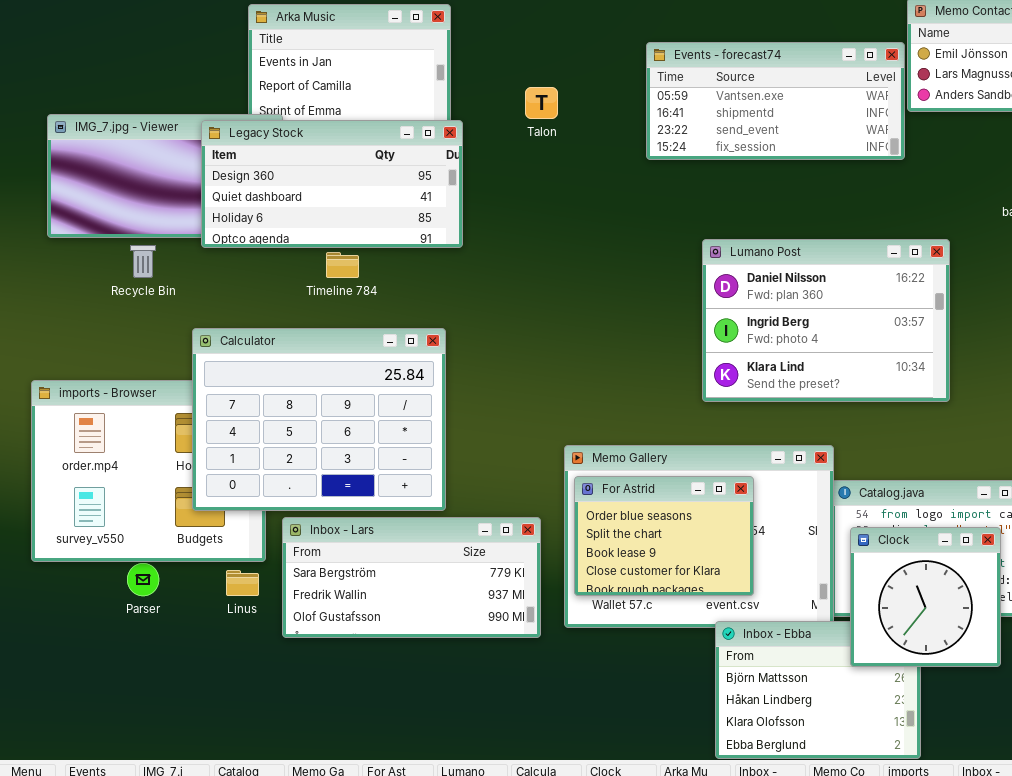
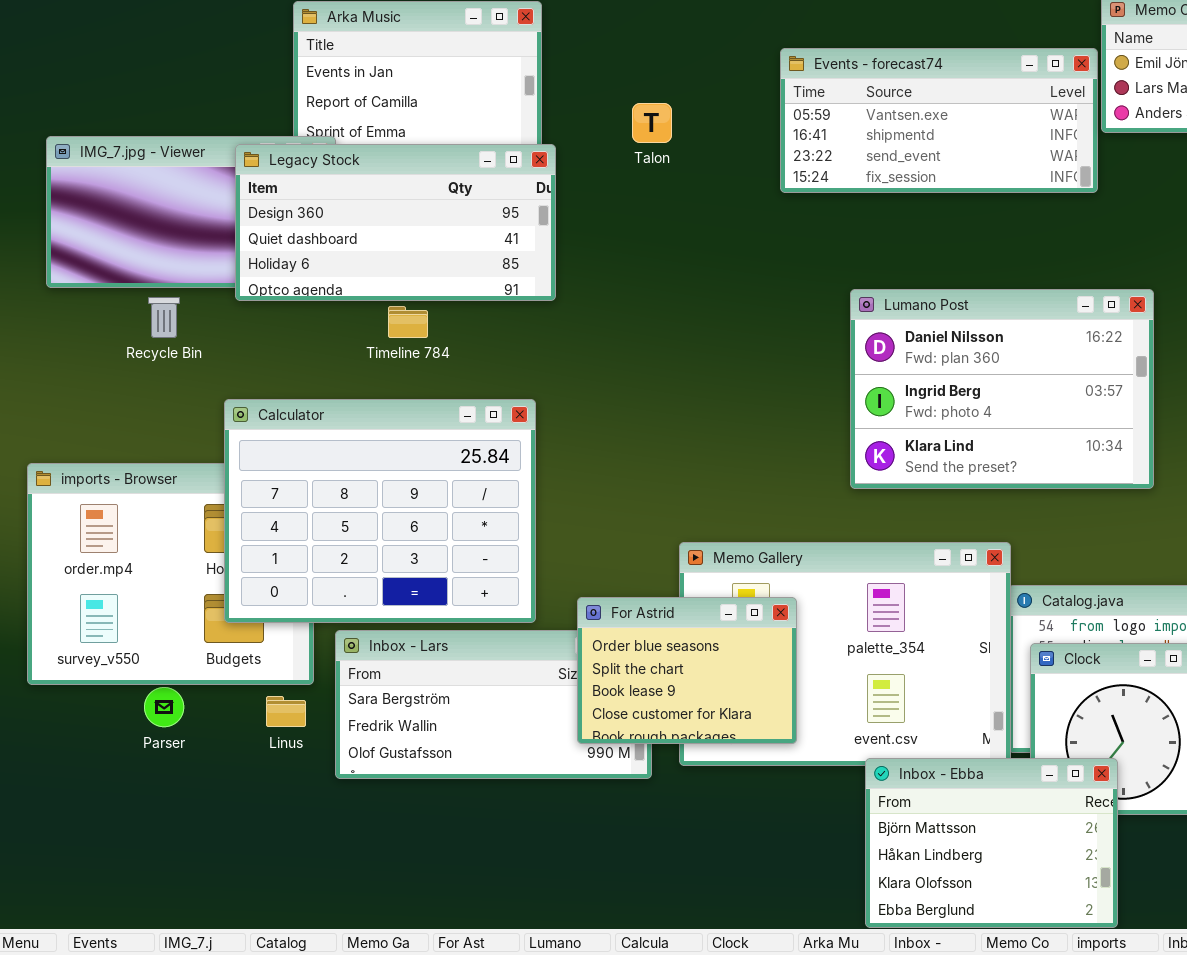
For Astrid: [574,476,754,596] -> [577,597,797,744], moved
Inbox - Ebba: [715,621,921,759] -> [865,758,1118,928], raised

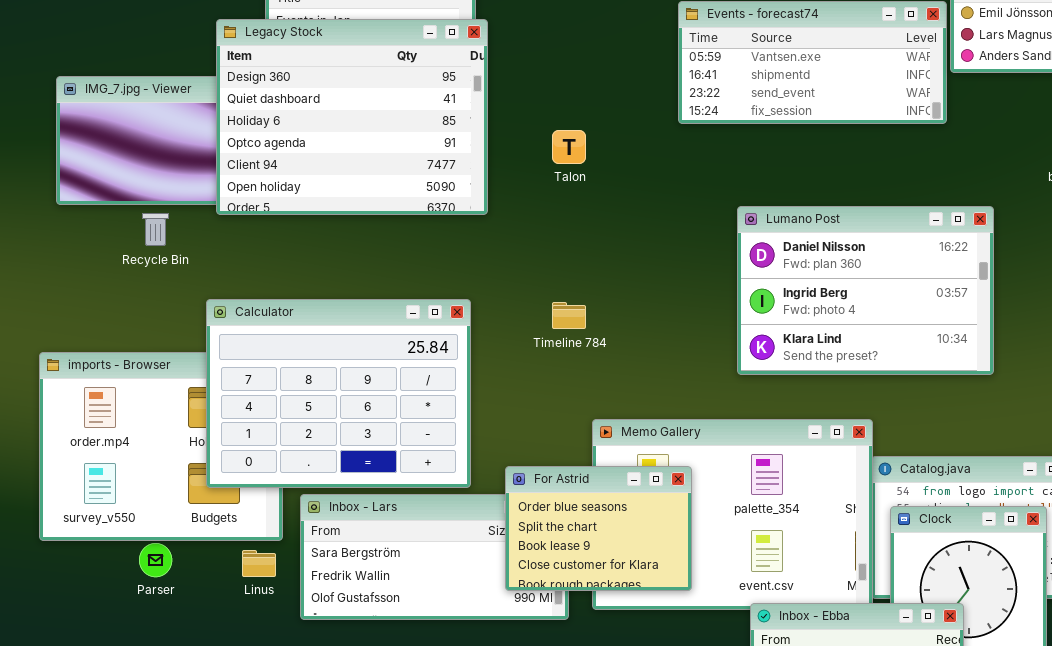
Talon: [632,103,672,143] -> [552,130,586,164], moved
Legacy Stock: [235,144,556,301] -> [216,19,488,215], resized
Timeline 784: [388,306,428,338] -> [552,302,586,329], moved

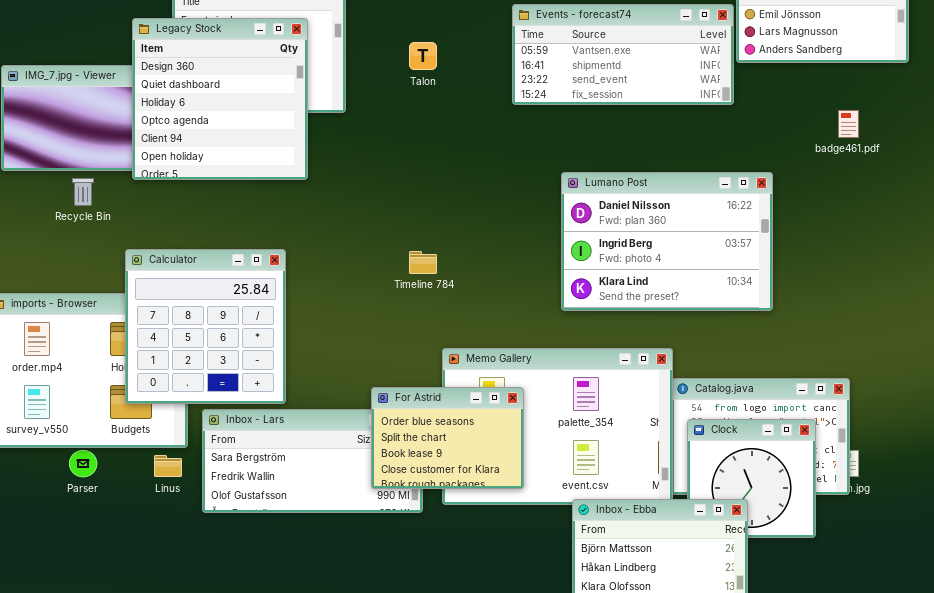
Legacy Stock: [216,19,488,215] -> [132,18,308,180], resized
Talon: [552,130,586,164] -> [409,42,437,70], moved
Calculator: [206,299,471,488] -> [125,249,286,404], resized

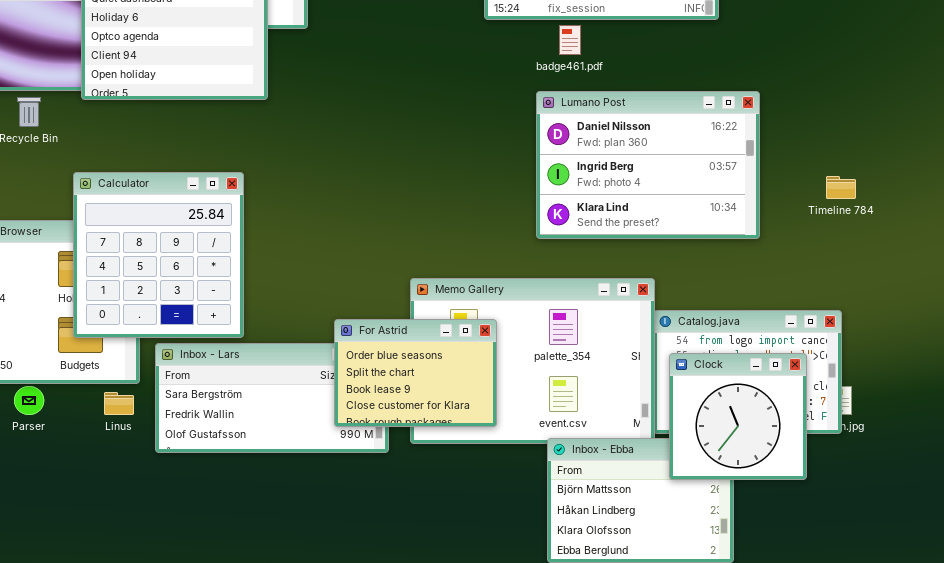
badge461.pdf: [838,110,859,138] -> [559,25,581,55], moved
Timeline 784: [409,251,437,274] -> [826,176,856,199], moved
Clock: [687,419,816,538] -> [669,353,807,480], raised

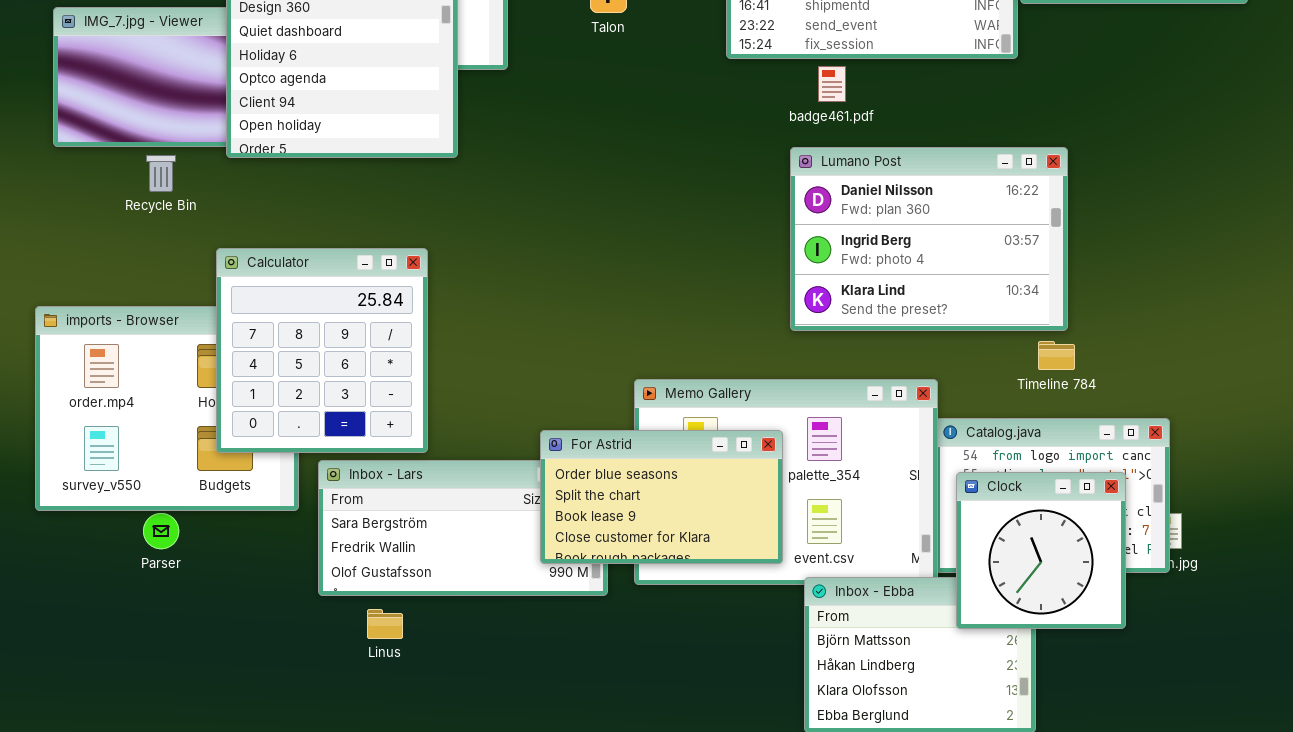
Timeline 784: [826,176,856,199] -> [1038,341,1075,370], moved
For Astrid: [334,319,497,427] -> [540,430,783,564], resized
Linus: [104,392,134,415] -> [367,609,403,639], moved

